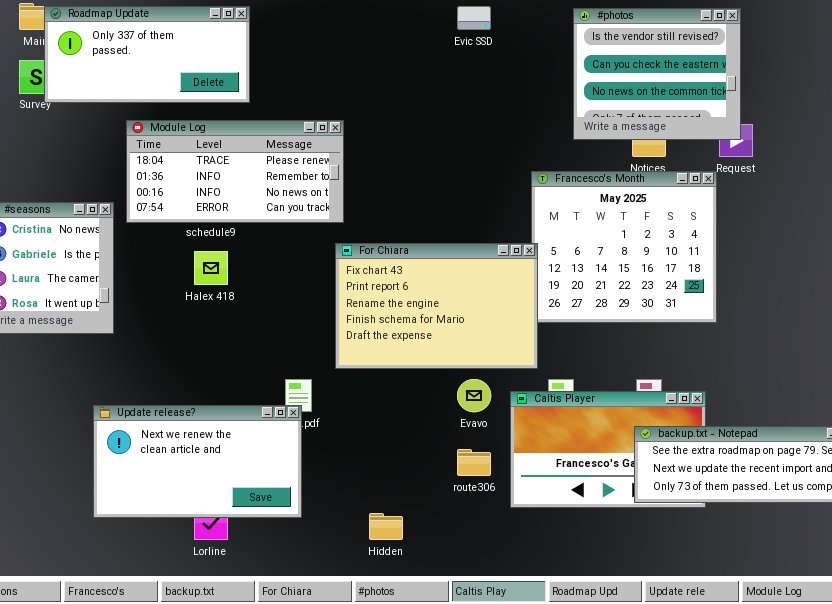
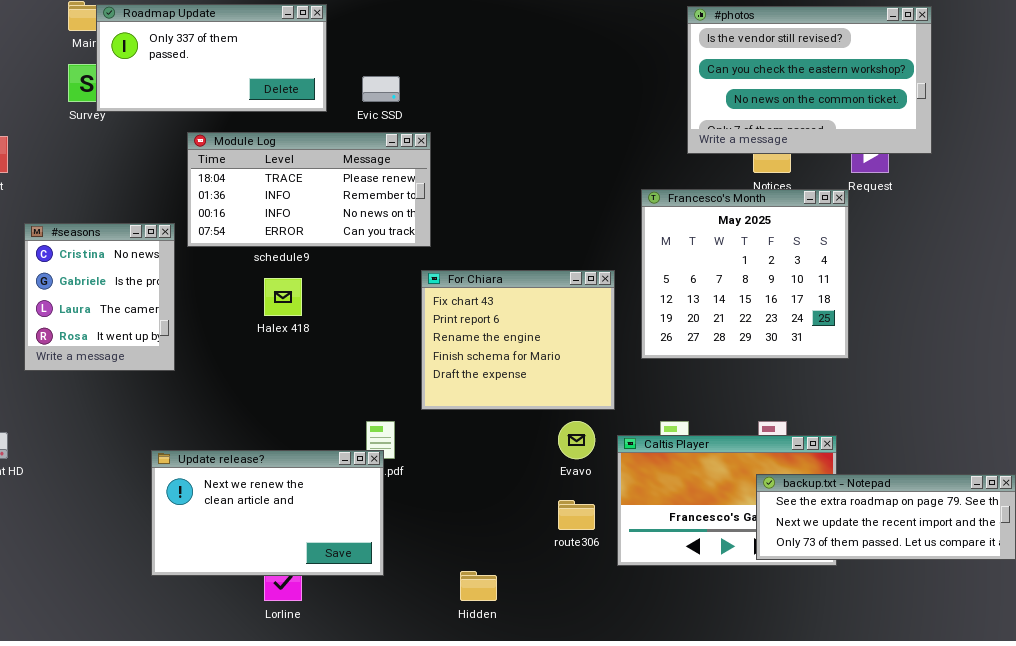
Evic SSD: [457,6,491,30] -> [362,76,400,102], moved
#photos: [573,8,741,140] -> [687,6,932,154], resized
For Chiara: [335,243,538,369] -> [421,270,615,410], resized

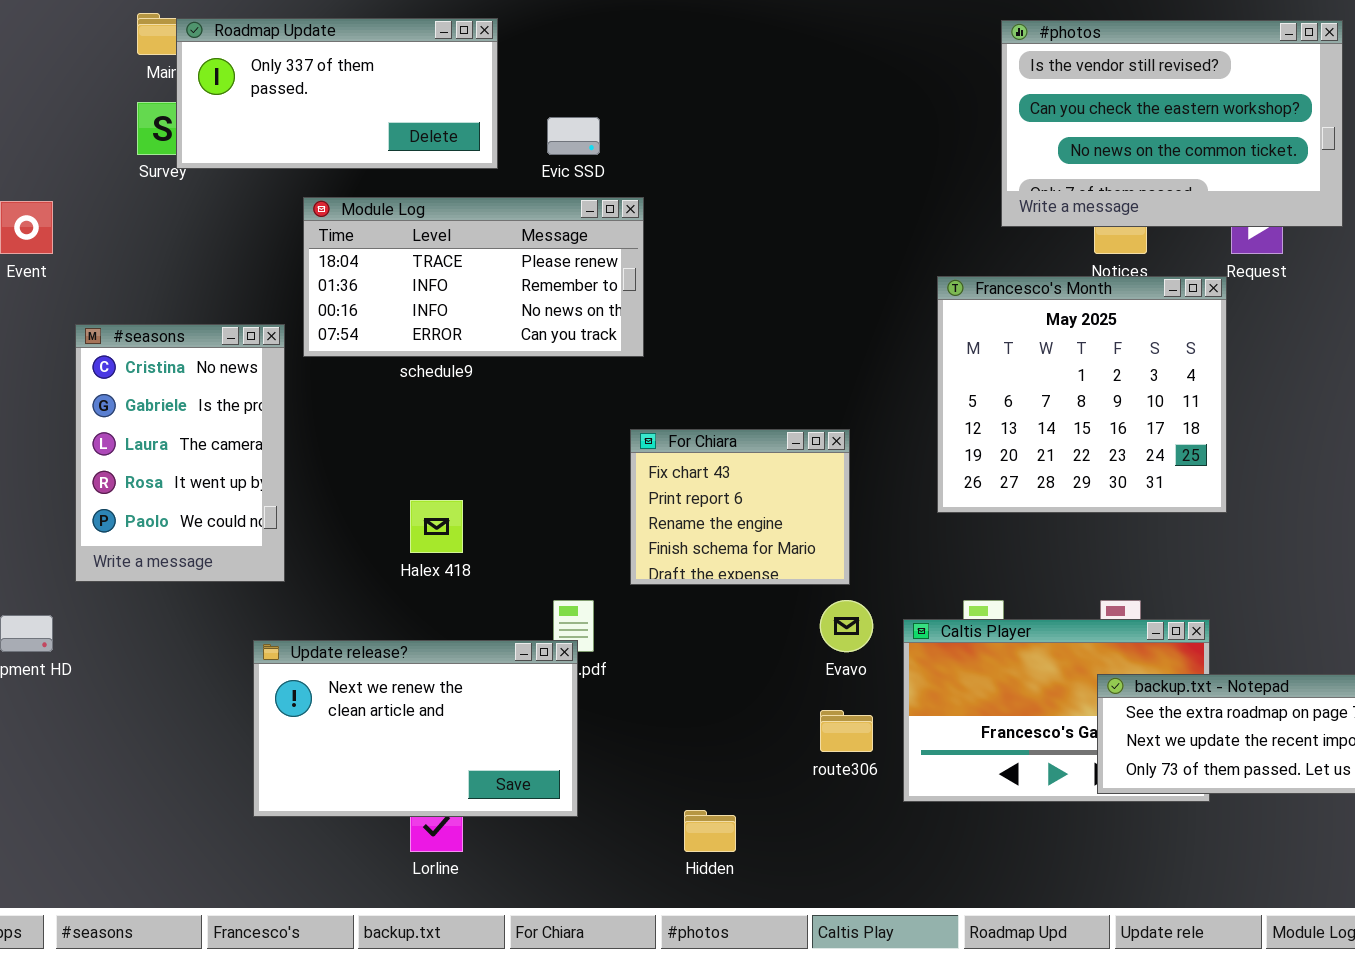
#seasons: [24,223,175,371] -> [75,324,285,582], resized
For Chiara: [421,270,615,410] -> [630,429,850,585], resized
Halex 418: [264,278,302,316] -> [410,500,463,553], moved

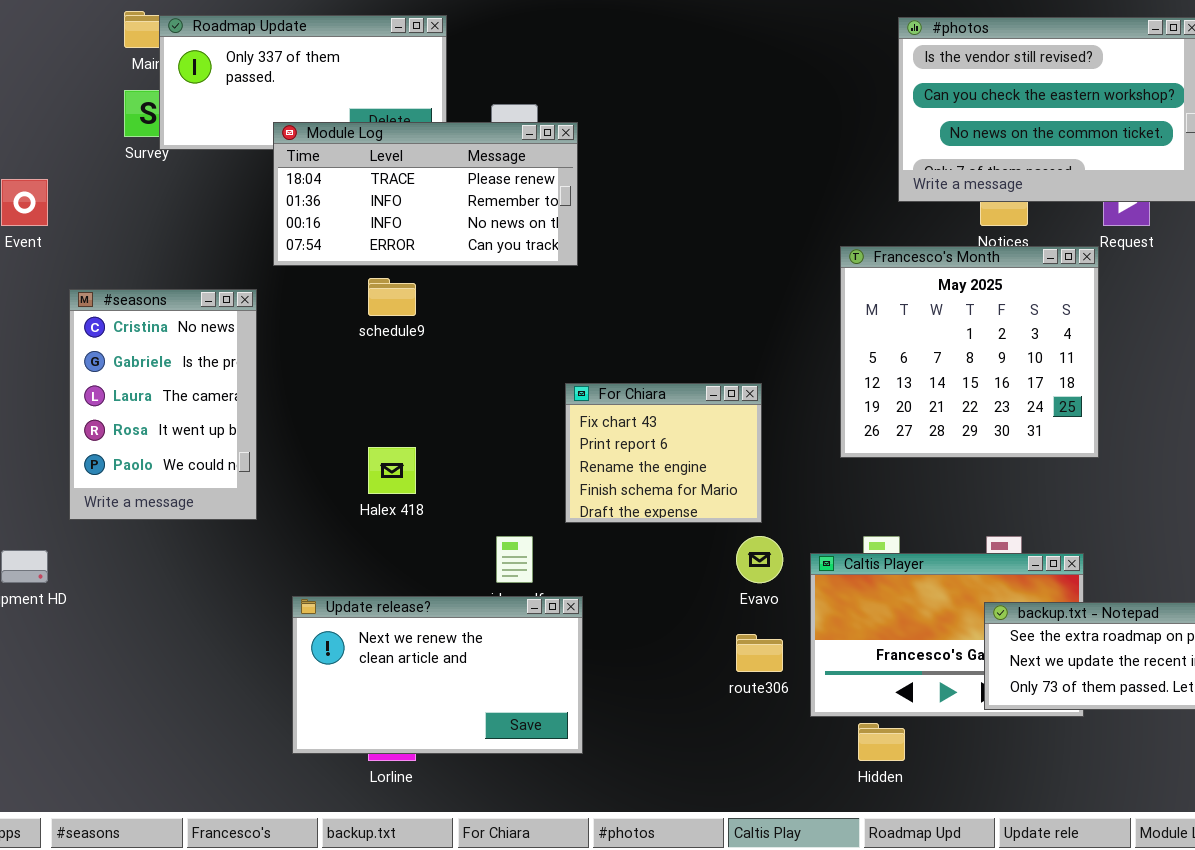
Module Log: [303,197,644,357] -> [273,122,578,266], moved
Update release?: [253,640,578,817] -> [292,596,583,754], moved
Hidden: [684,810,736,852] -> [858,723,905,761], moved

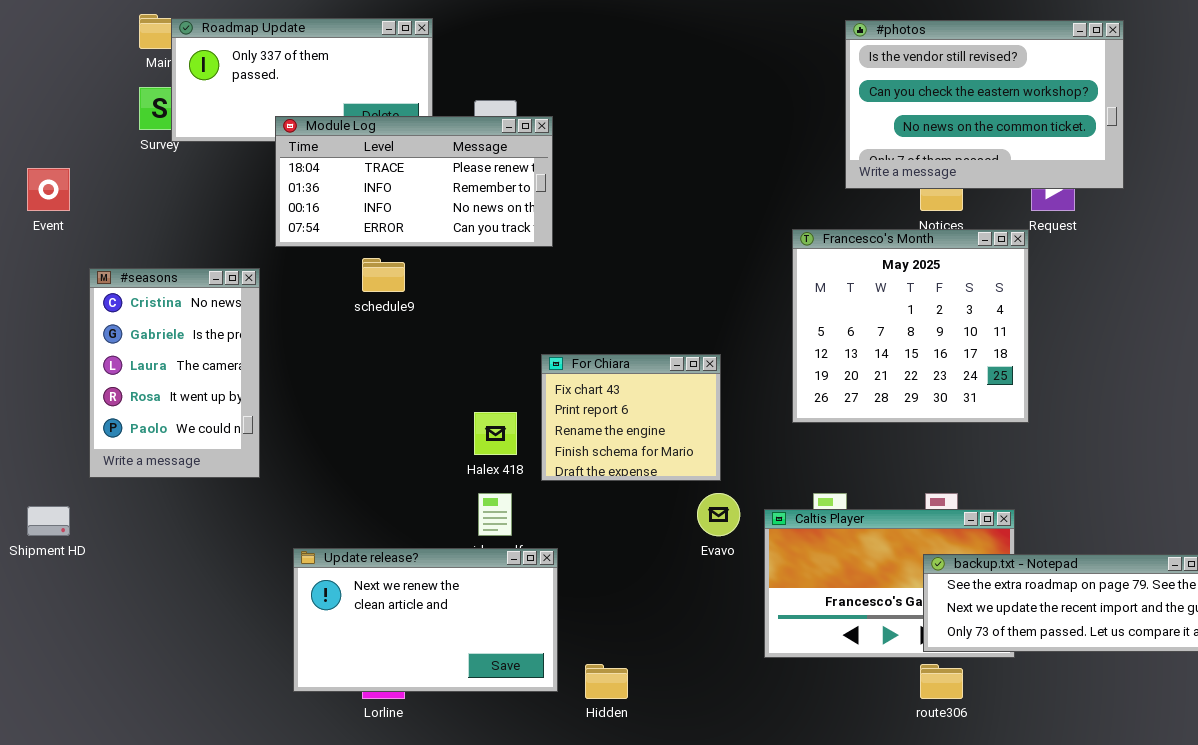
Halex 418: [368,447,416,494] -> [474,412,517,455], moved
route306: [736,634,783,672] -> [920,664,963,699], moved
Hidden: [858,723,905,761] -> [585,664,628,699], moved

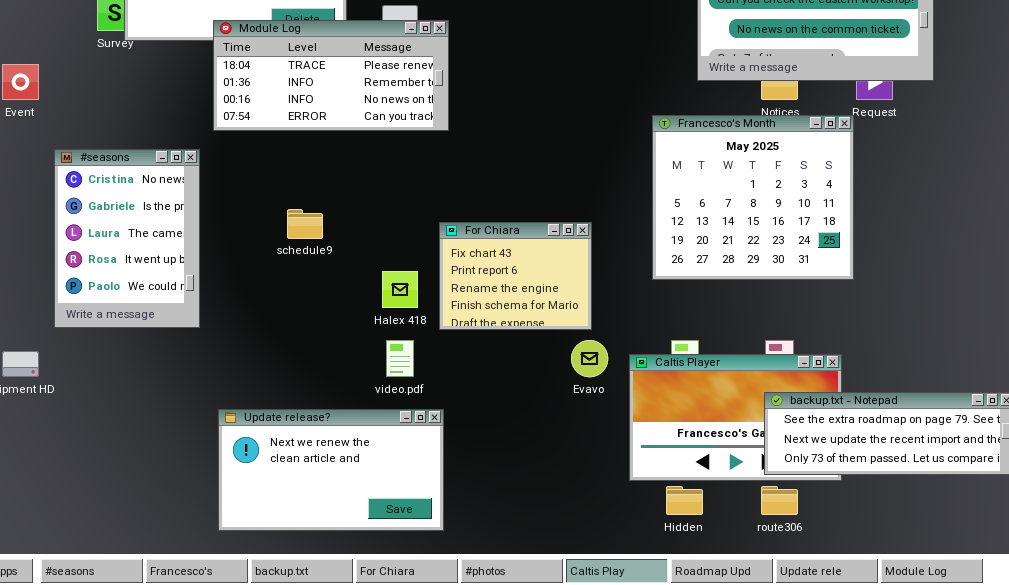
schedule9: [362,258,405,292] -> [287,209,323,239], moved
Update release?: [293,548,558,692] -> [218,409,444,531], moved
Hidden: [585,664,628,699] -> [666,486,703,515], moved

